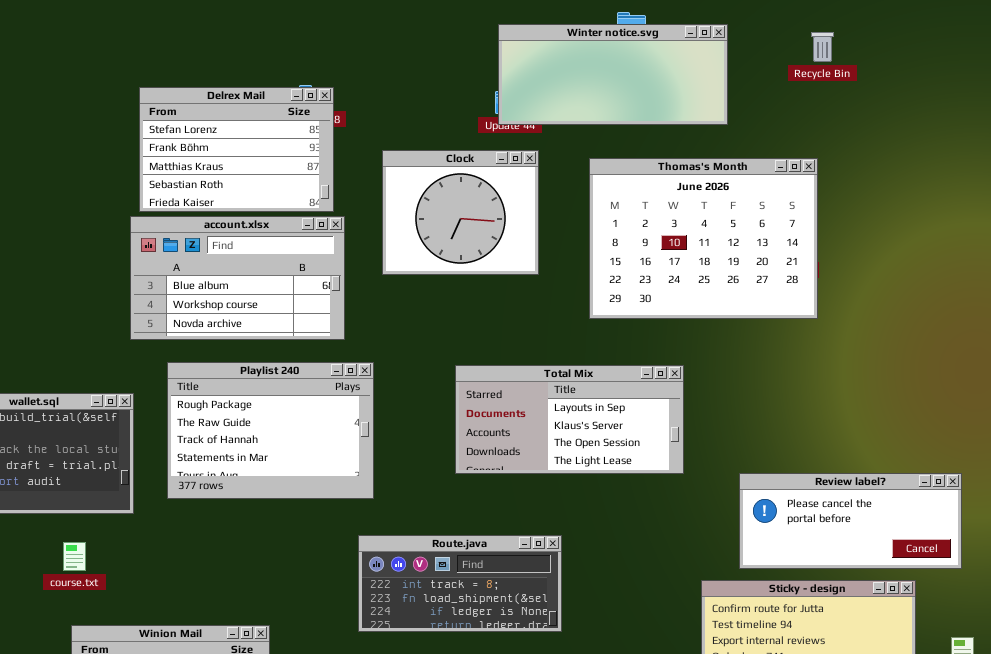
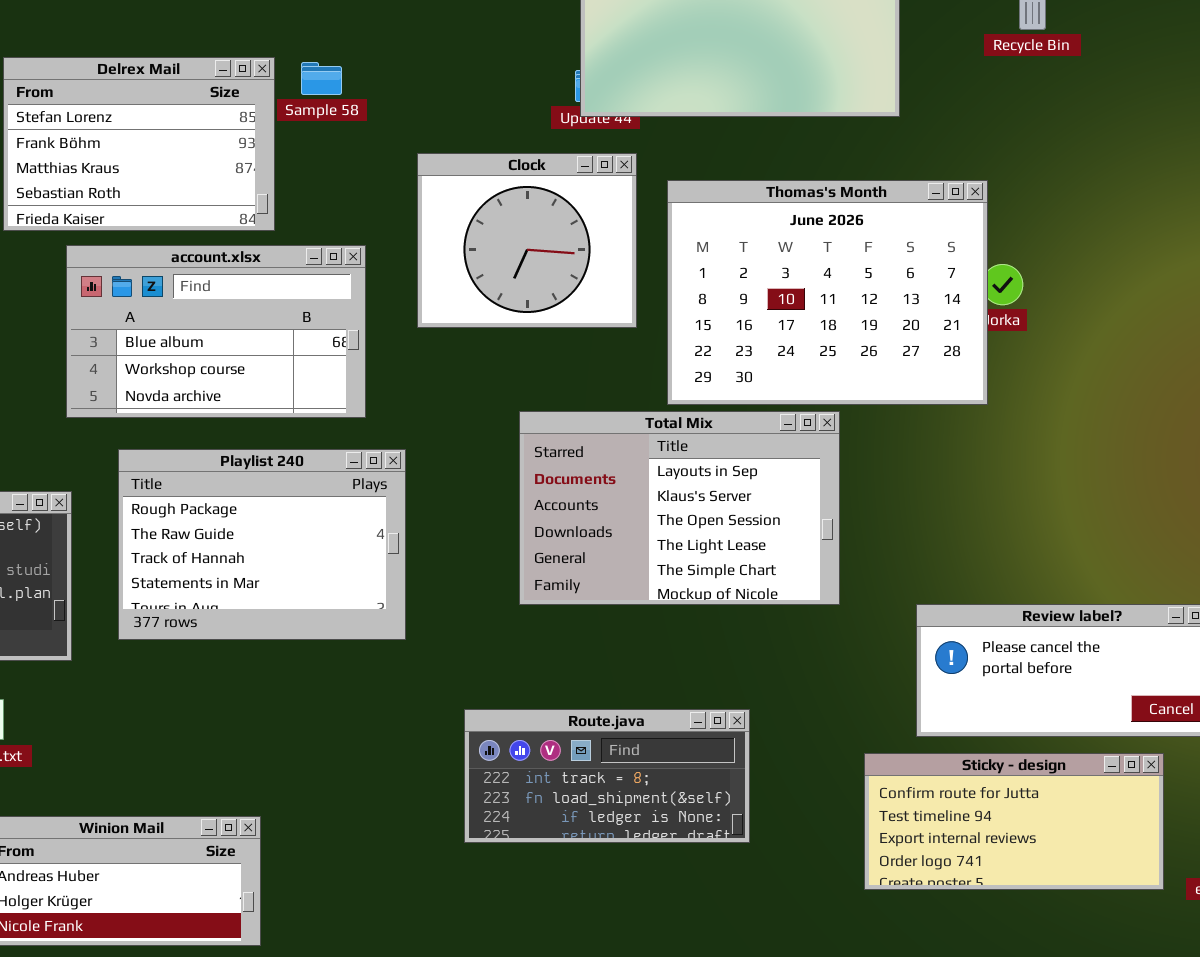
Delrex Mail: [139,87,334,212] -> [3,57,275,231], moved
Thomas's Month: [589,158,818,319] -> [667,180,988,405], moved
Total Mix: [455,365,684,474] -> [519,411,840,605], resized
Route.java: [358,535,562,632] -> [464,709,750,843], moved

